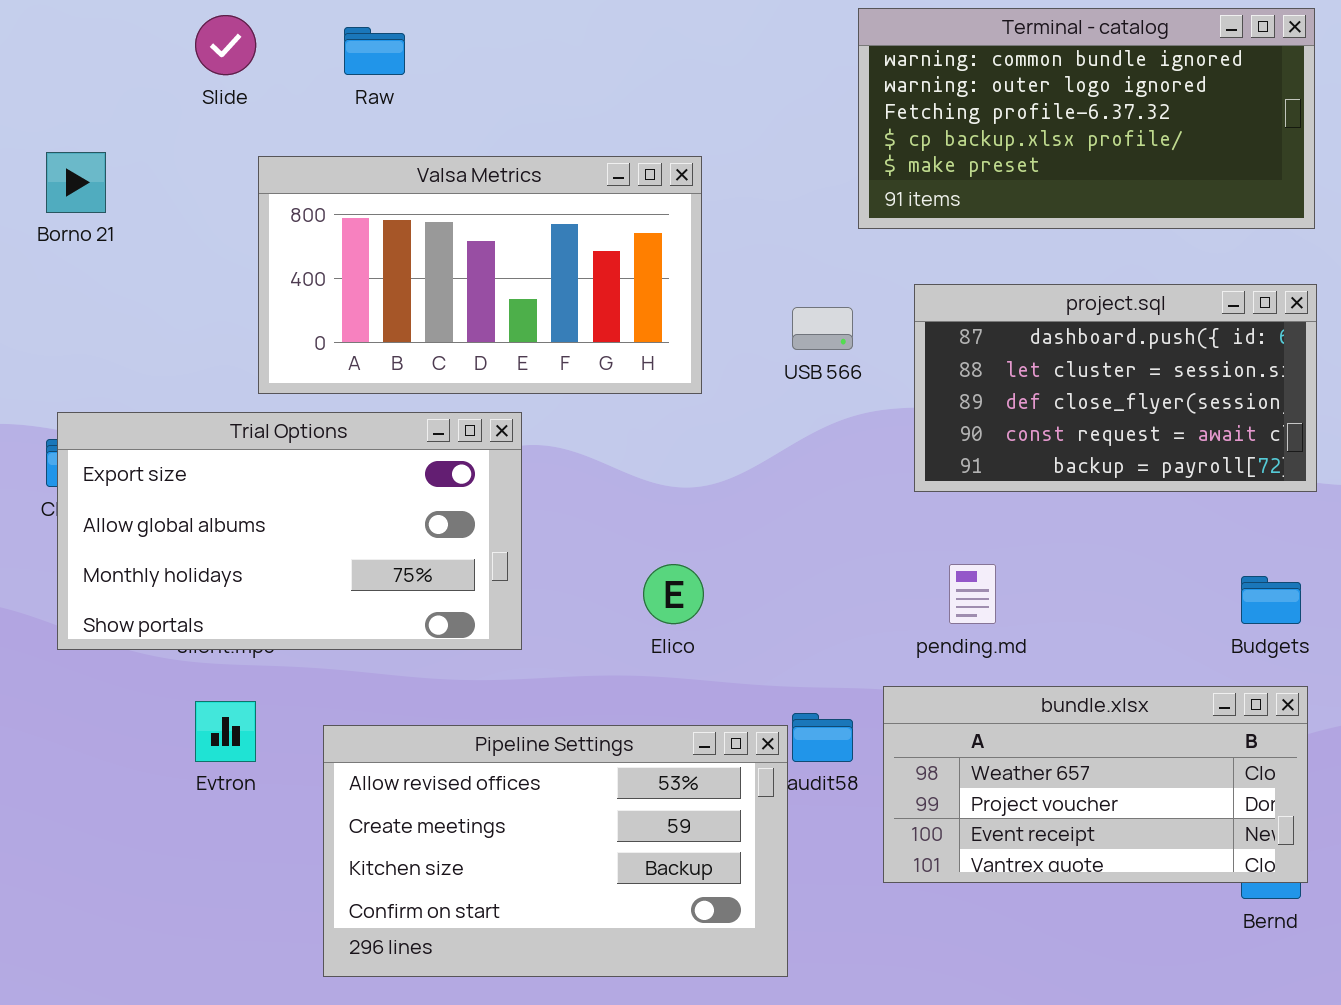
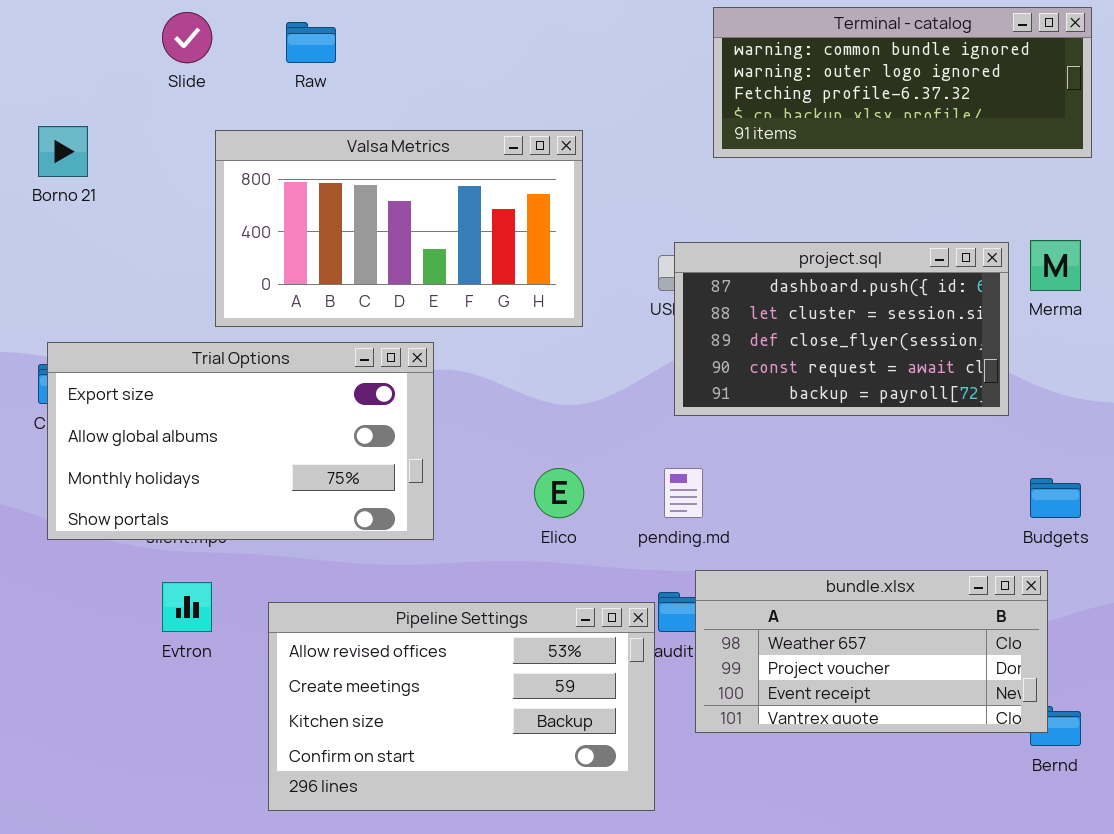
Terminal - catalog: [858,8,1315,229] -> [713,7,1092,158], resized
project.sql: [914,284,1317,492] -> [674,242,1009,416], moved
pending.md: [949,564,996,624] -> [664,468,703,518], moved
bundle.xlsx: [883,686,1308,883] -> [695,570,1048,733], moved

